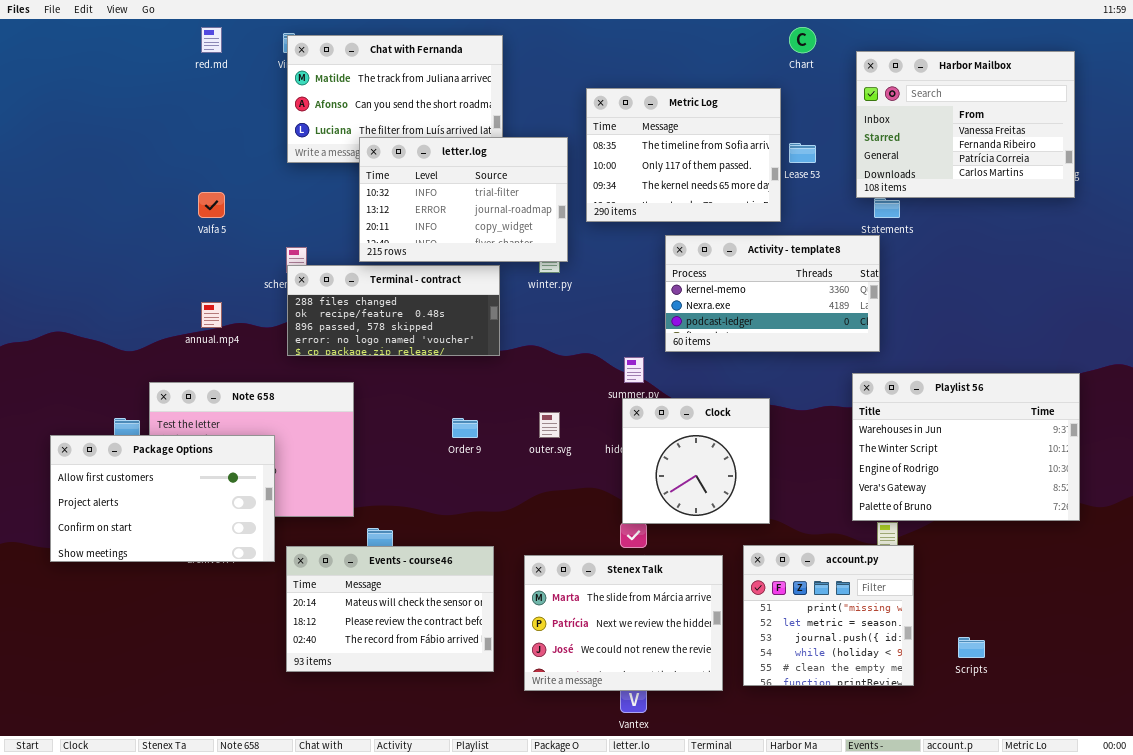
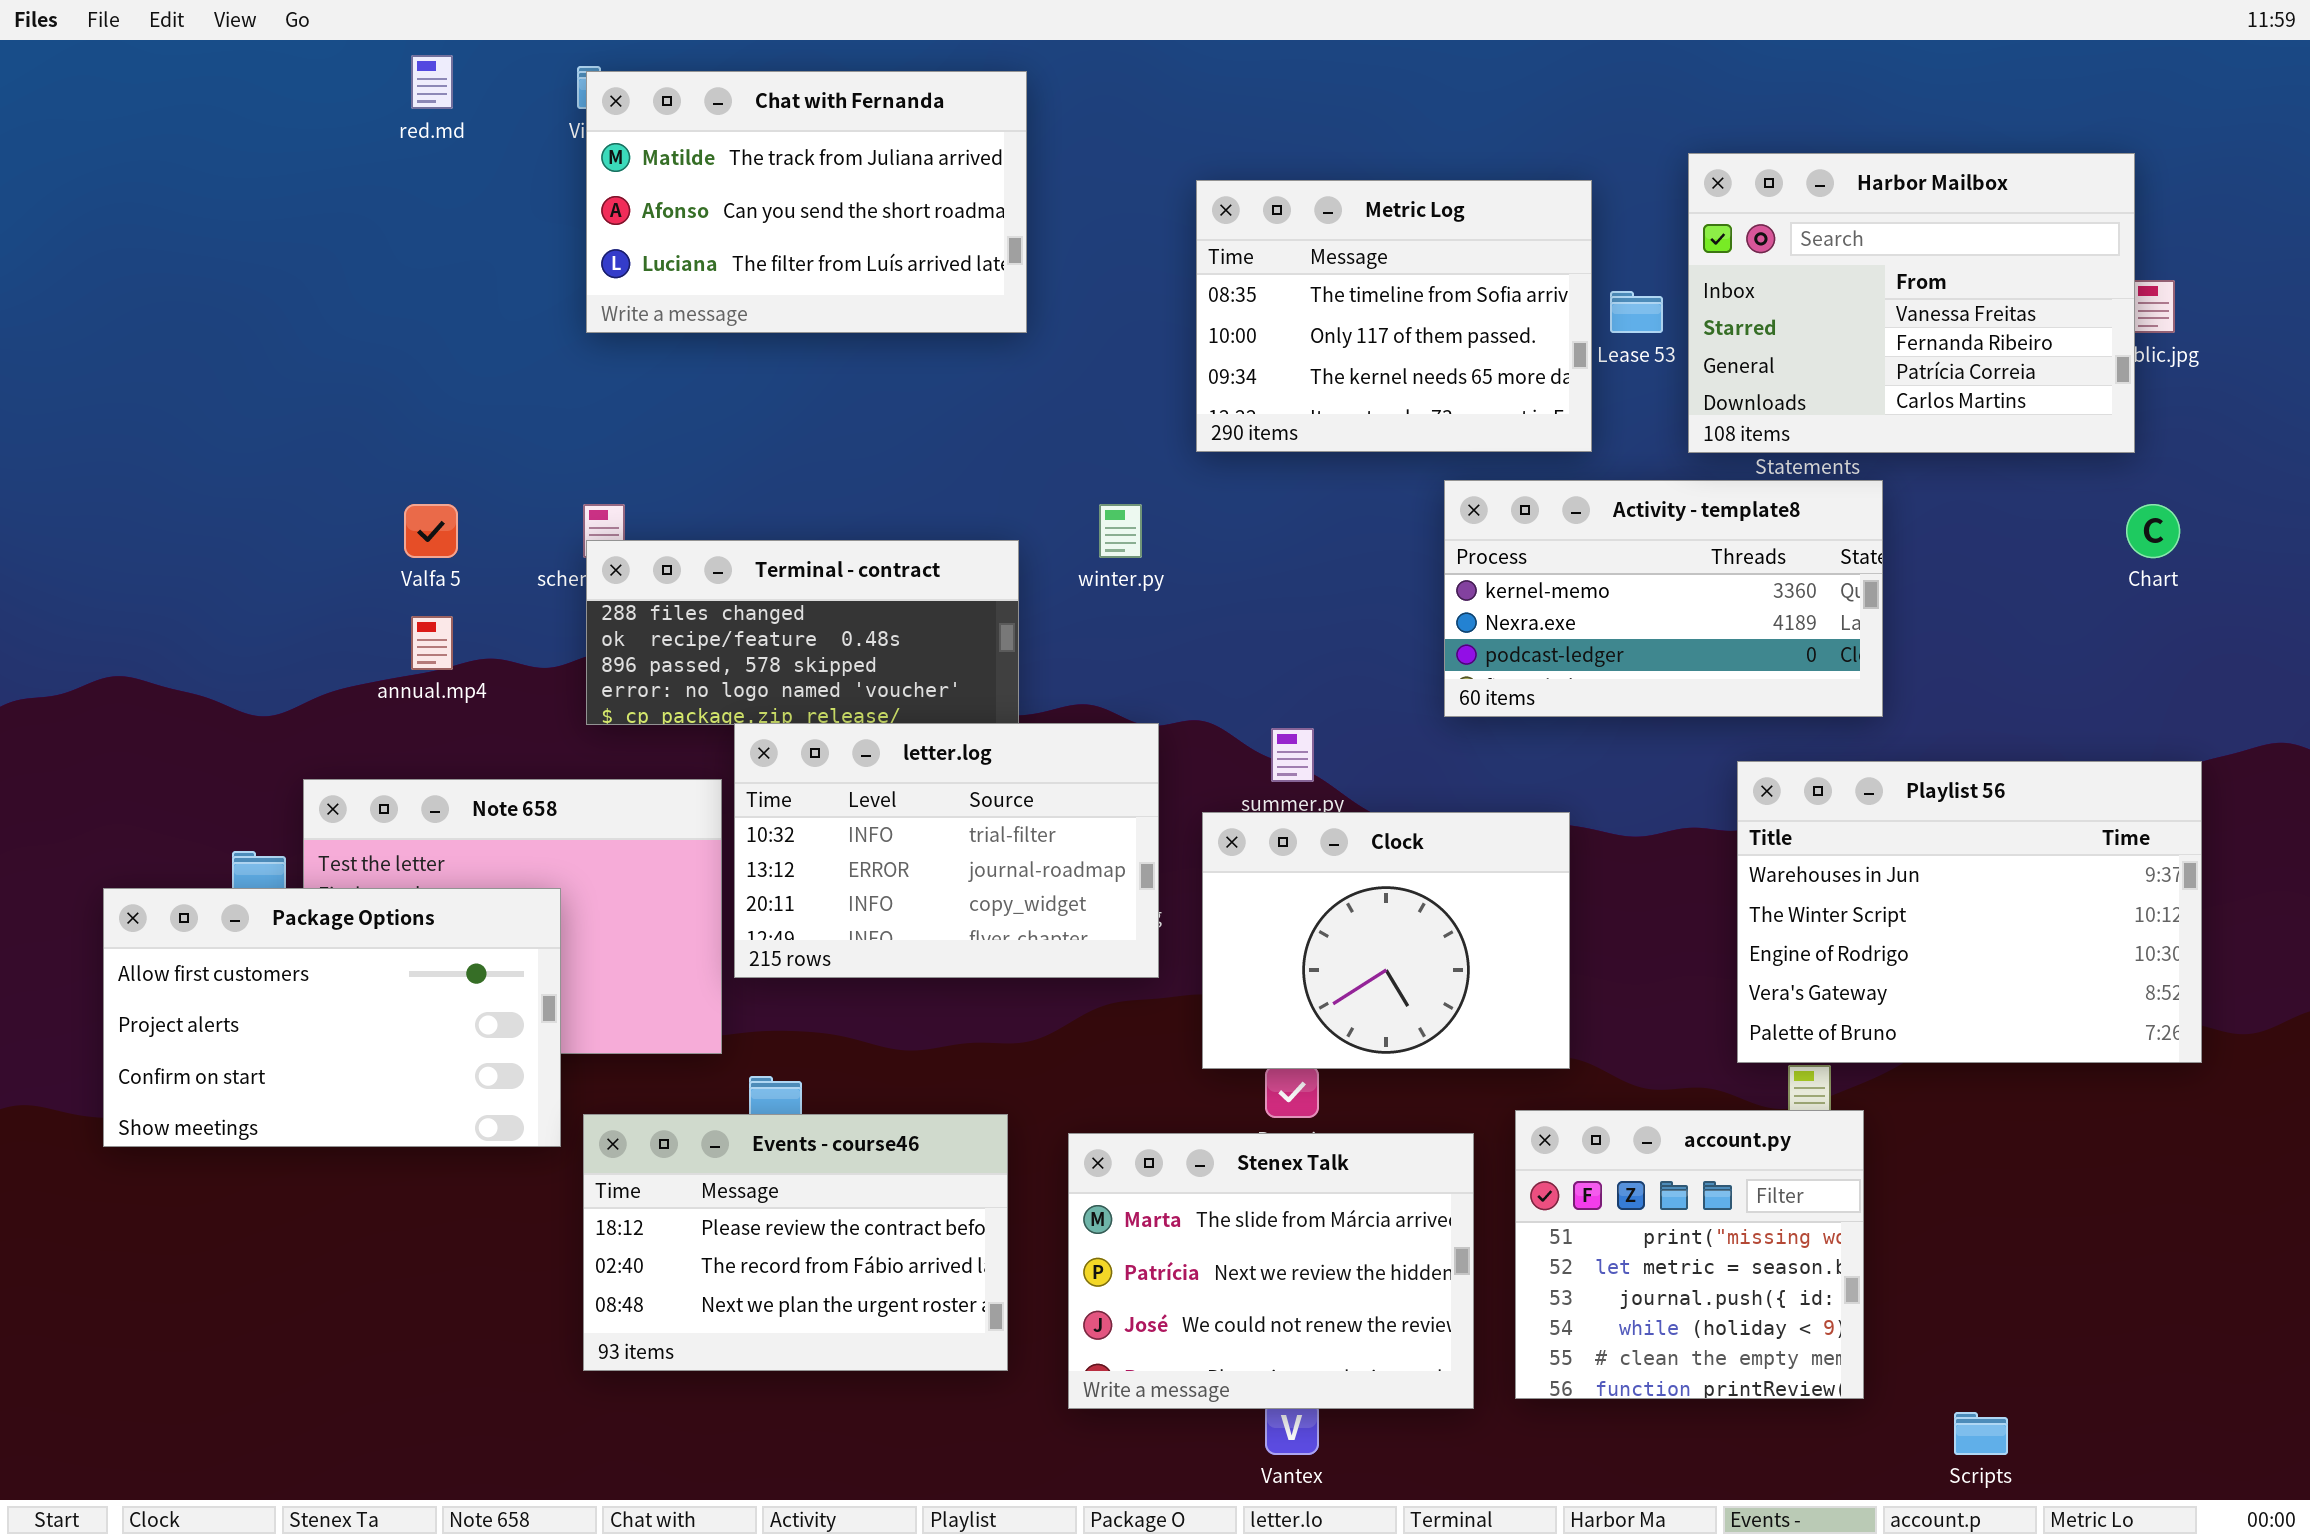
Chart: [789,27,816,53] -> [2126,504,2180,558], moved
Harbor Mailbox: [856,51,1075,198] -> [1688,153,2135,453], moved
letter.log: [359,137,568,262] -> [734,723,1159,978], moved
Valfa 5: [198,192,225,218] -> [404,504,458,558], moved
Activity - template8: [665,235,880,352] -> [1444,480,1883,717], moved
Clock: [622,398,770,524] -> [1202,812,1570,1069], resized
Events - course46: [286,546,494,672] -> [583,1114,1008,1371], scrolled down 1 row
Scripts: [958,637,985,658] -> [1954,1412,2008,1455], moved

